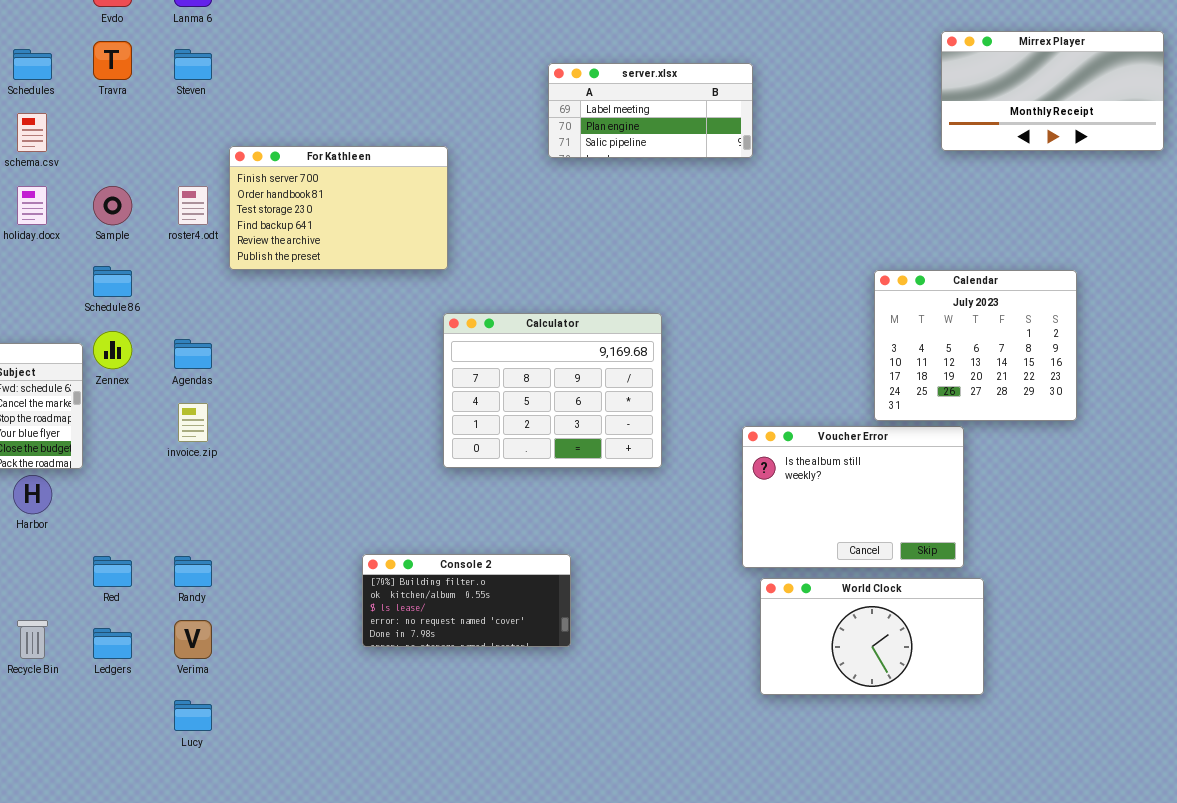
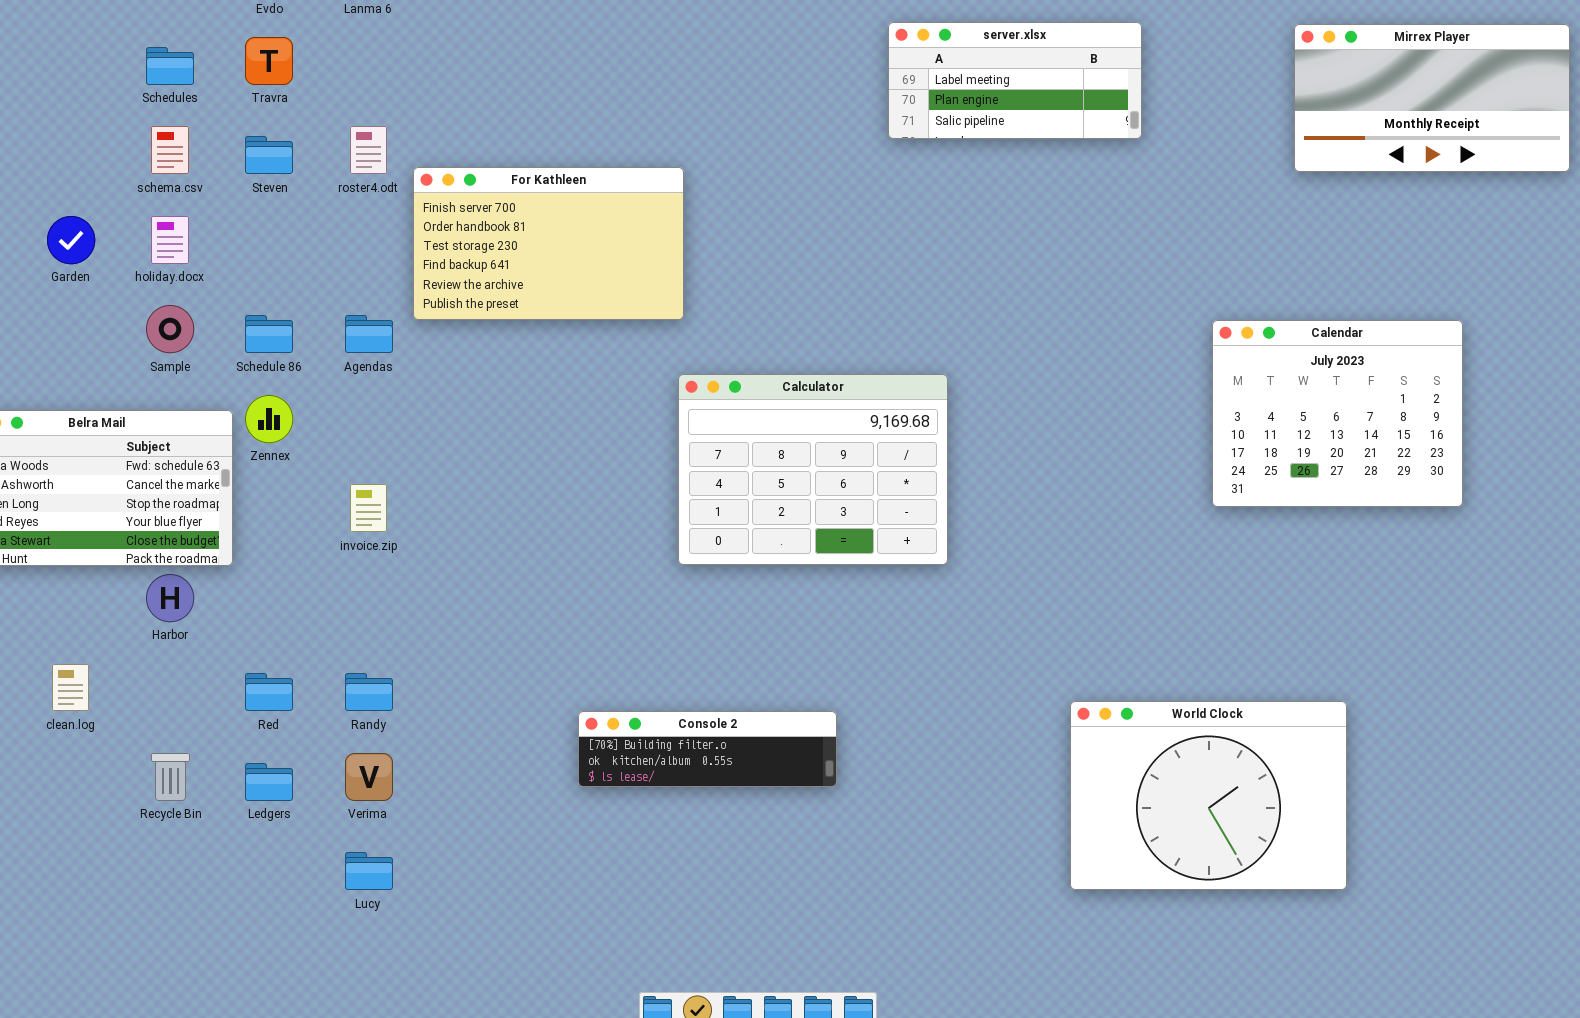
Steven: [174,49,212,80] -> [245,136,293,174], moved
server.xlsx: [548,63,753,158] -> [888,22,1142,139], moved
Sample: [93,186,132,225] -> [146,305,194,353], moved
roster4.odt: [178,186,208,225] -> [350,126,387,174], moved
Agendas: [174,339,212,369] -> [345,315,393,353], moved
Voucher Error: [742,426,964,568] -> none, closed
Console 2: [362,554,571,647] -> [578,711,837,787], resized
World Clock: [760,578,984,695] -> [1070,701,1347,890], resized

